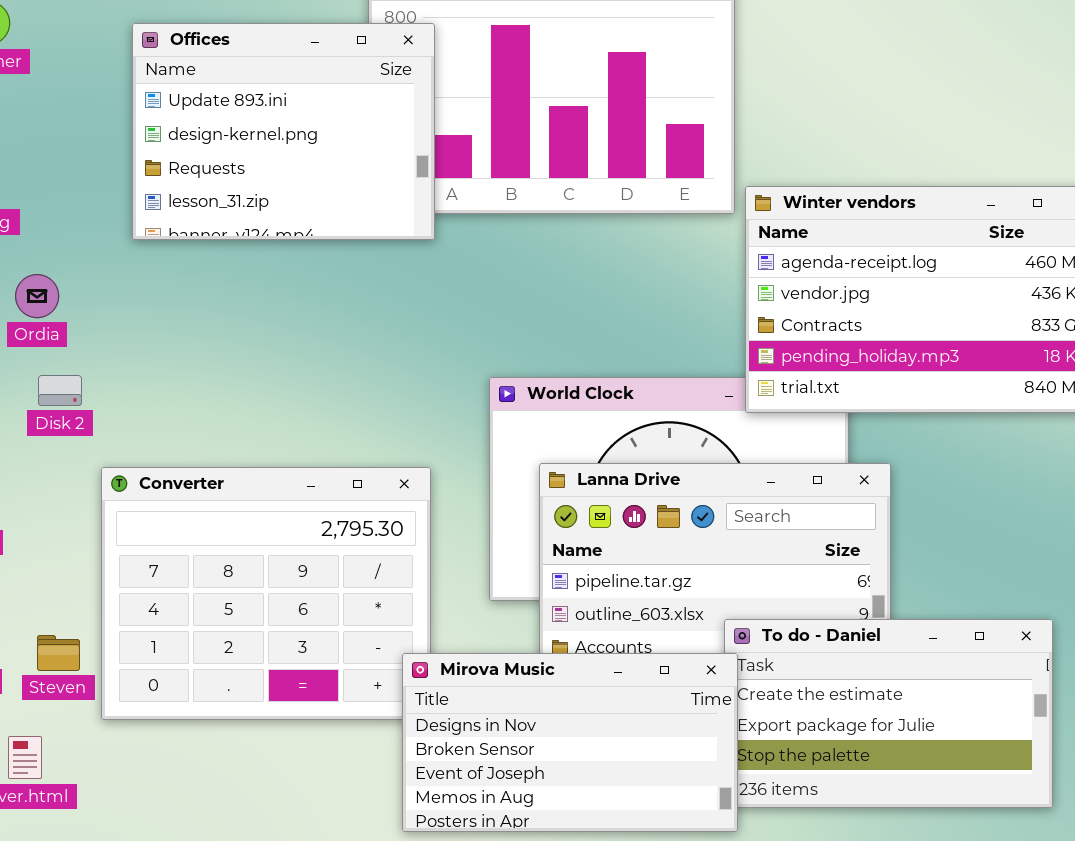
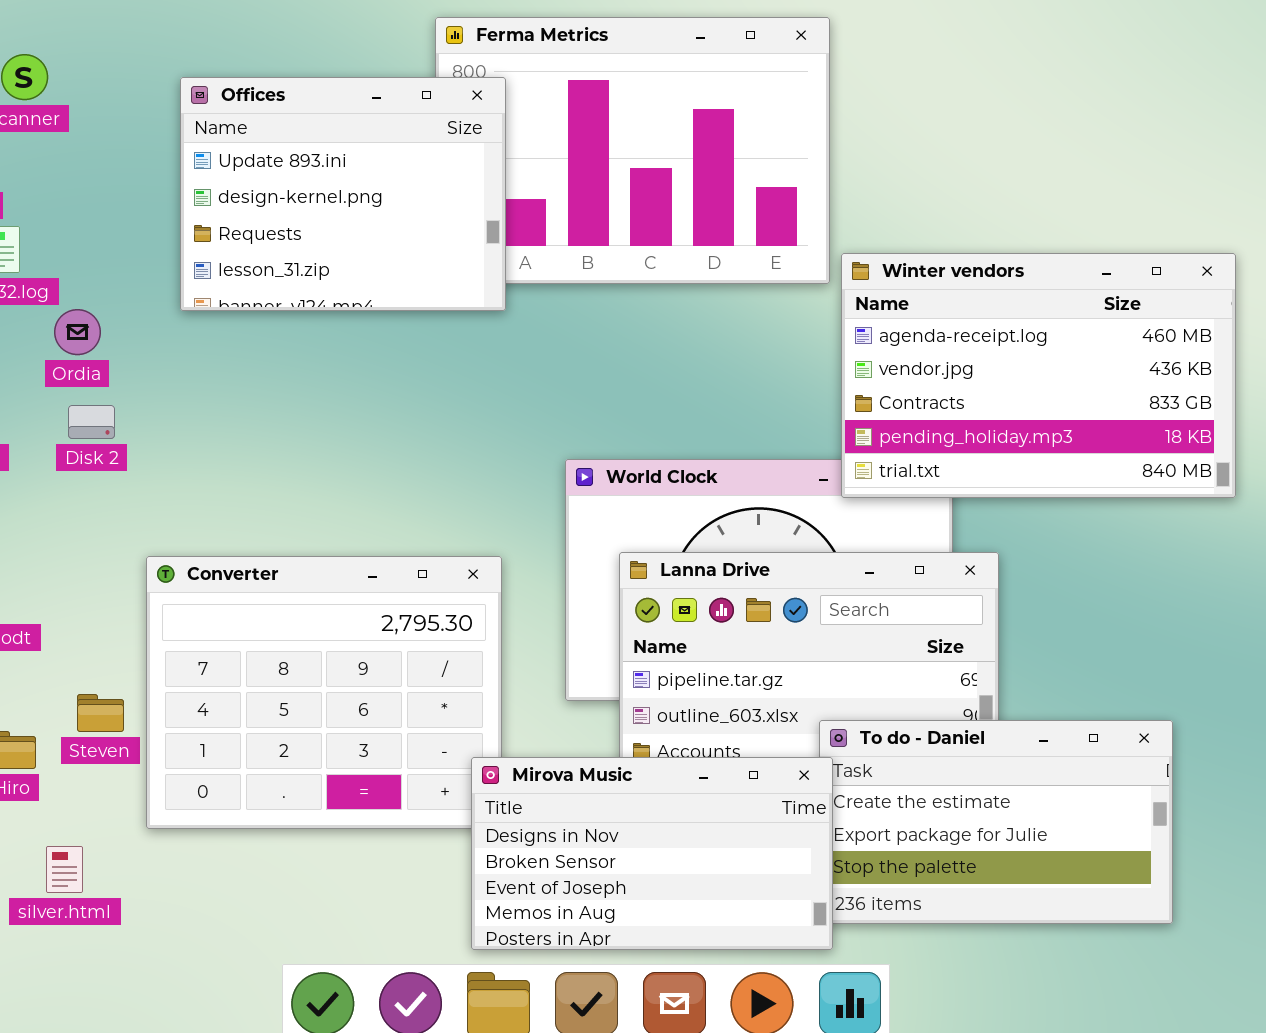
Ordia: [15,274,59,318] -> [54,309,101,355], moved
Disk 2: [38,375,82,406] -> [68,405,115,439], moved
Steven: [37,635,80,671] -> [77,694,124,732], moved

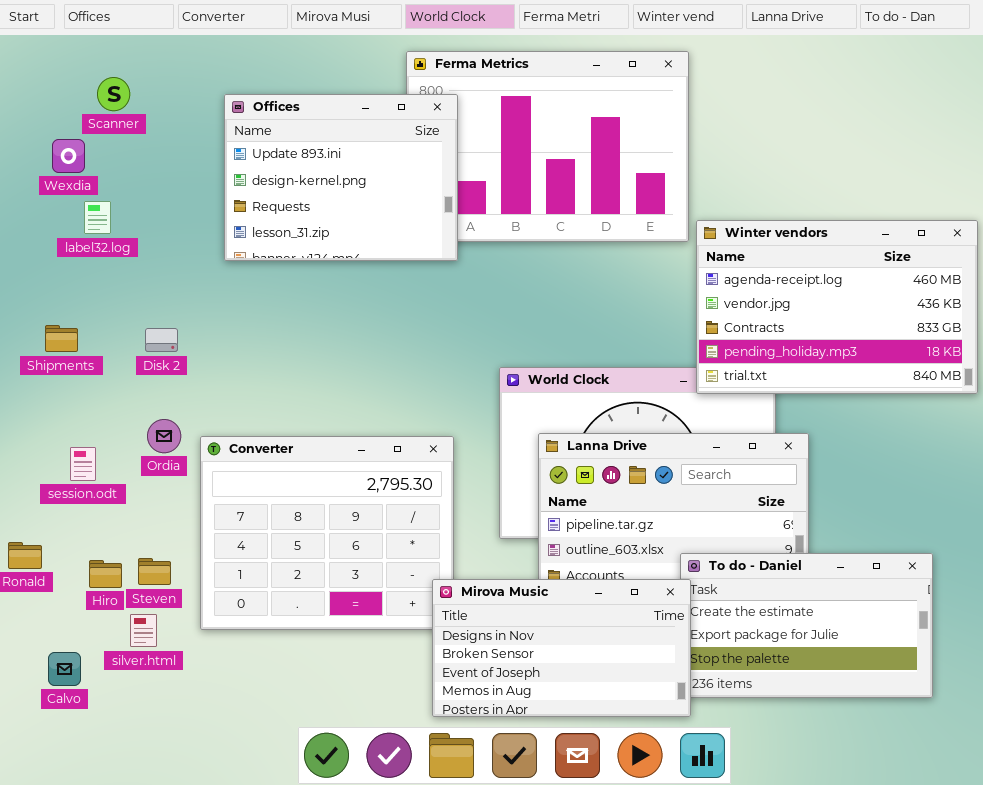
Ordia: [54,309,101,355] -> [147,419,181,453], moved
Steven: [77,694,124,732] -> [138,558,171,585], moved
silver.html: [46,846,83,893] -> [130,614,157,647], moved

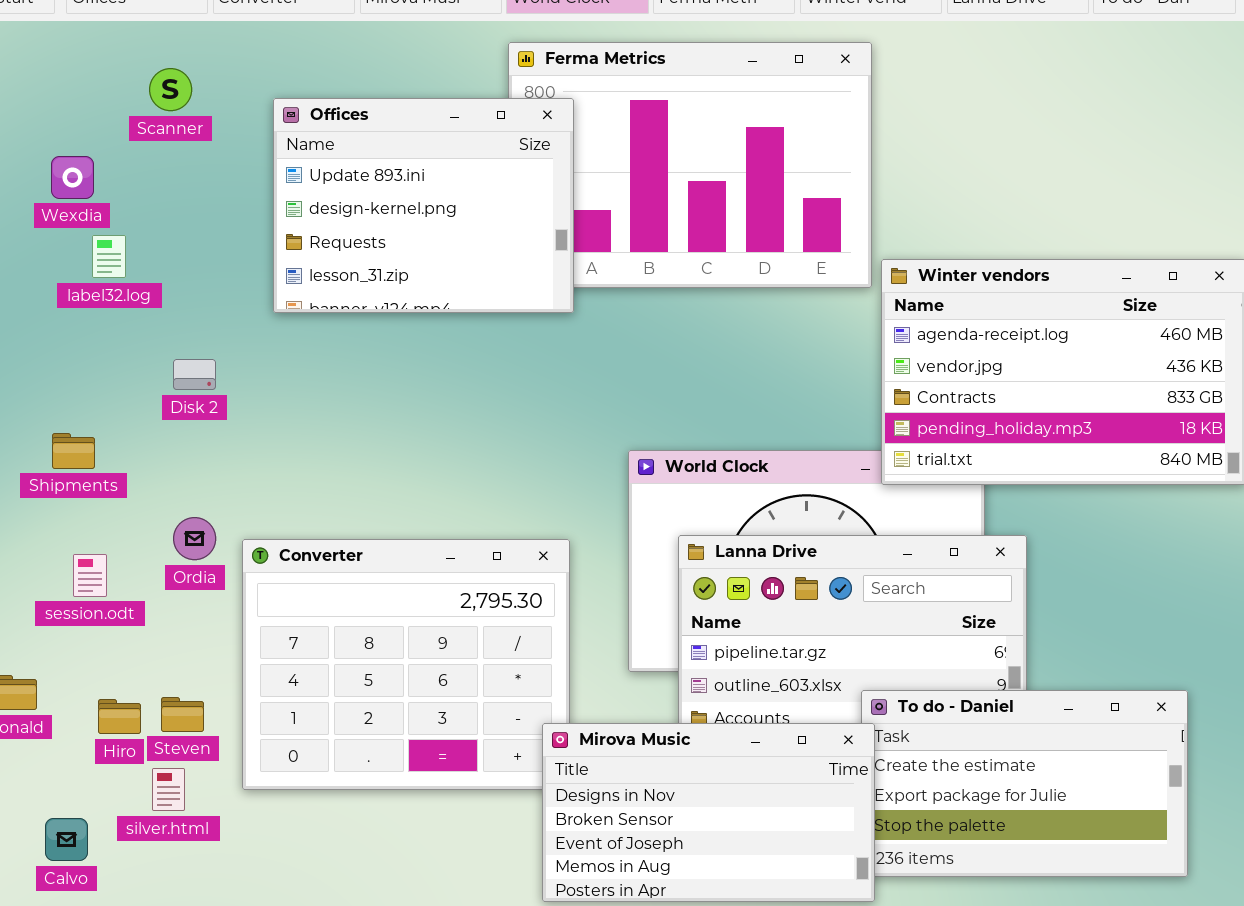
Scanner: [97,77,130,111] -> [149,68,192,111], moved
Shipments: [45,325,78,352] -> [52,433,95,469], moved
Disk 2: [145,328,178,352] -> [173,359,216,390], moved

